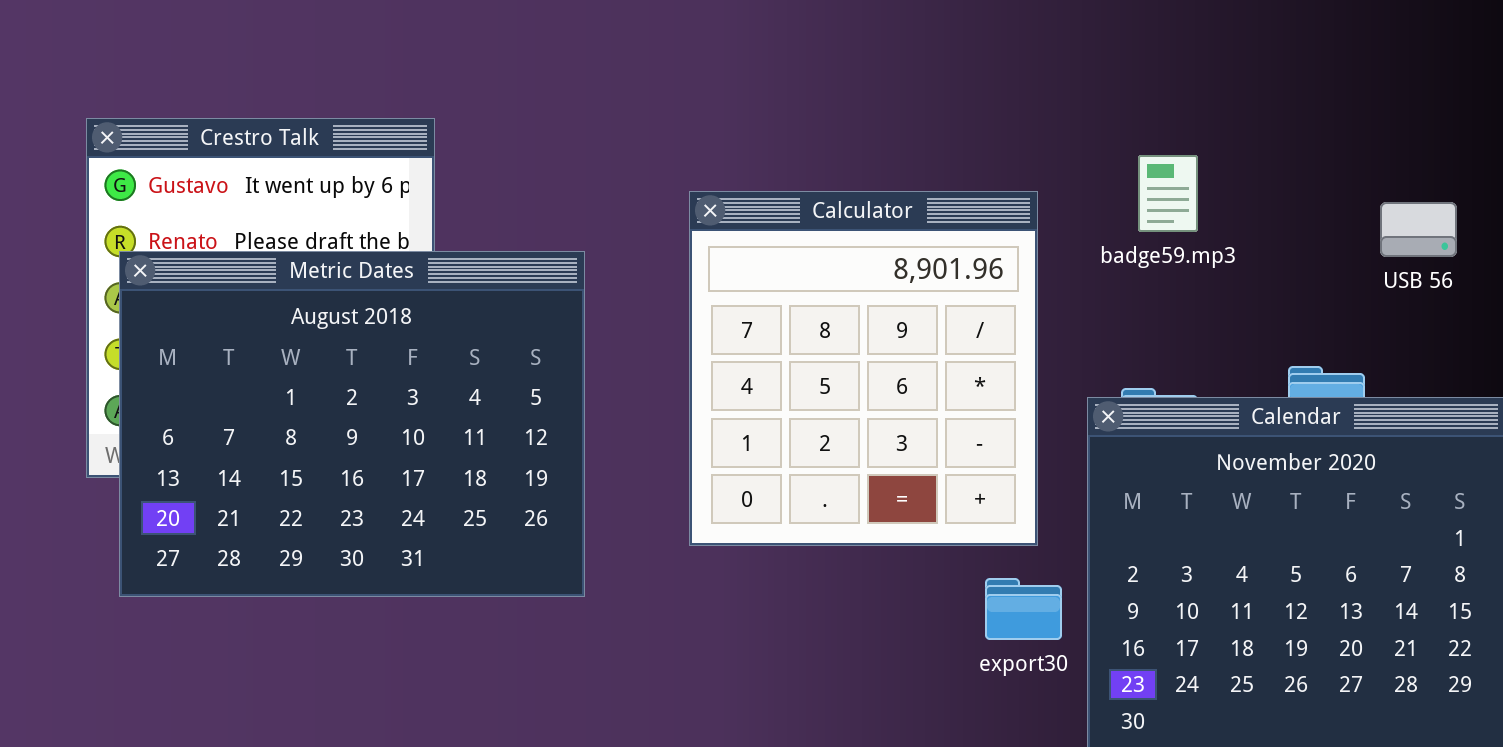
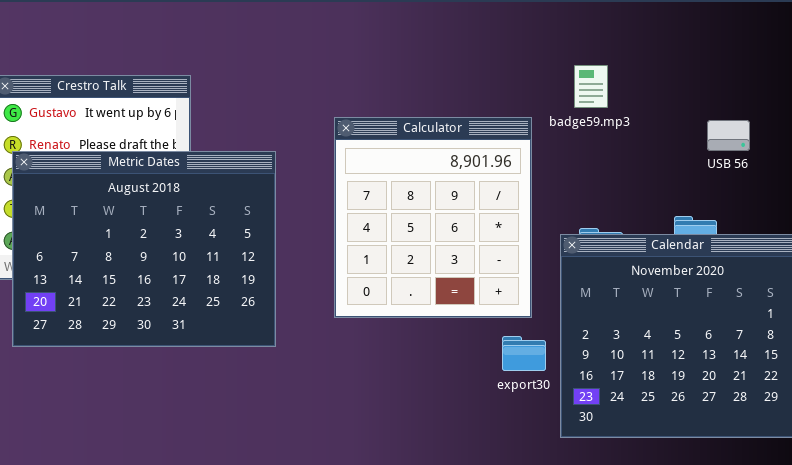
badge59.mp3: [1138,155,1198,232] -> [574,65,608,108], moved
USB 56: [1380,202,1457,257] -> [707,120,750,151], moved

